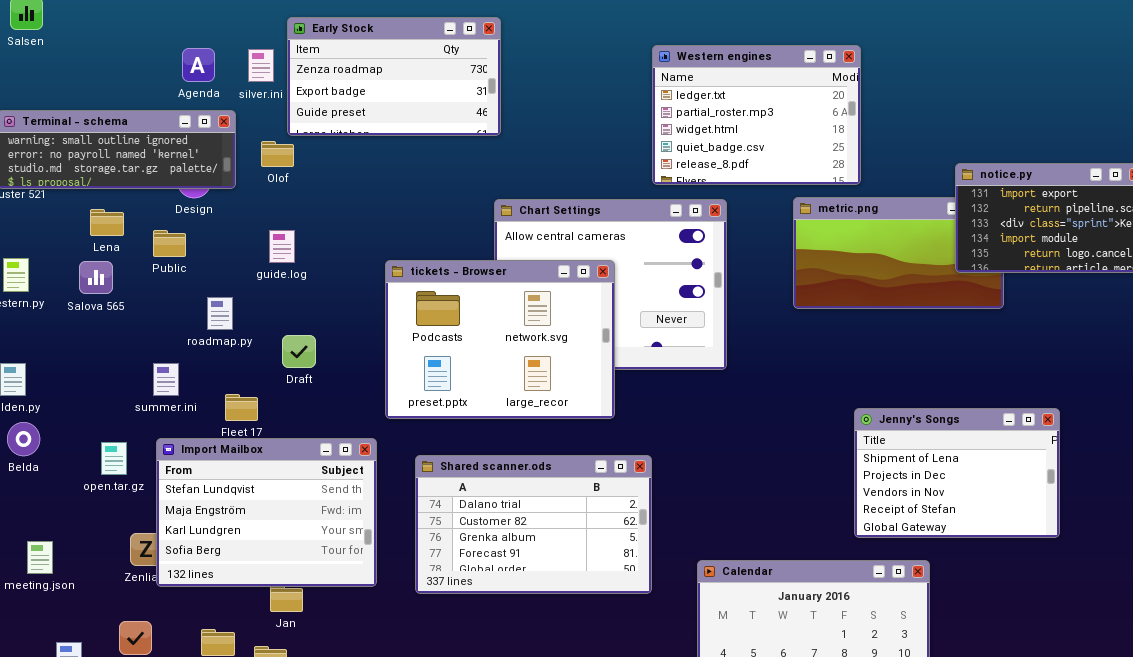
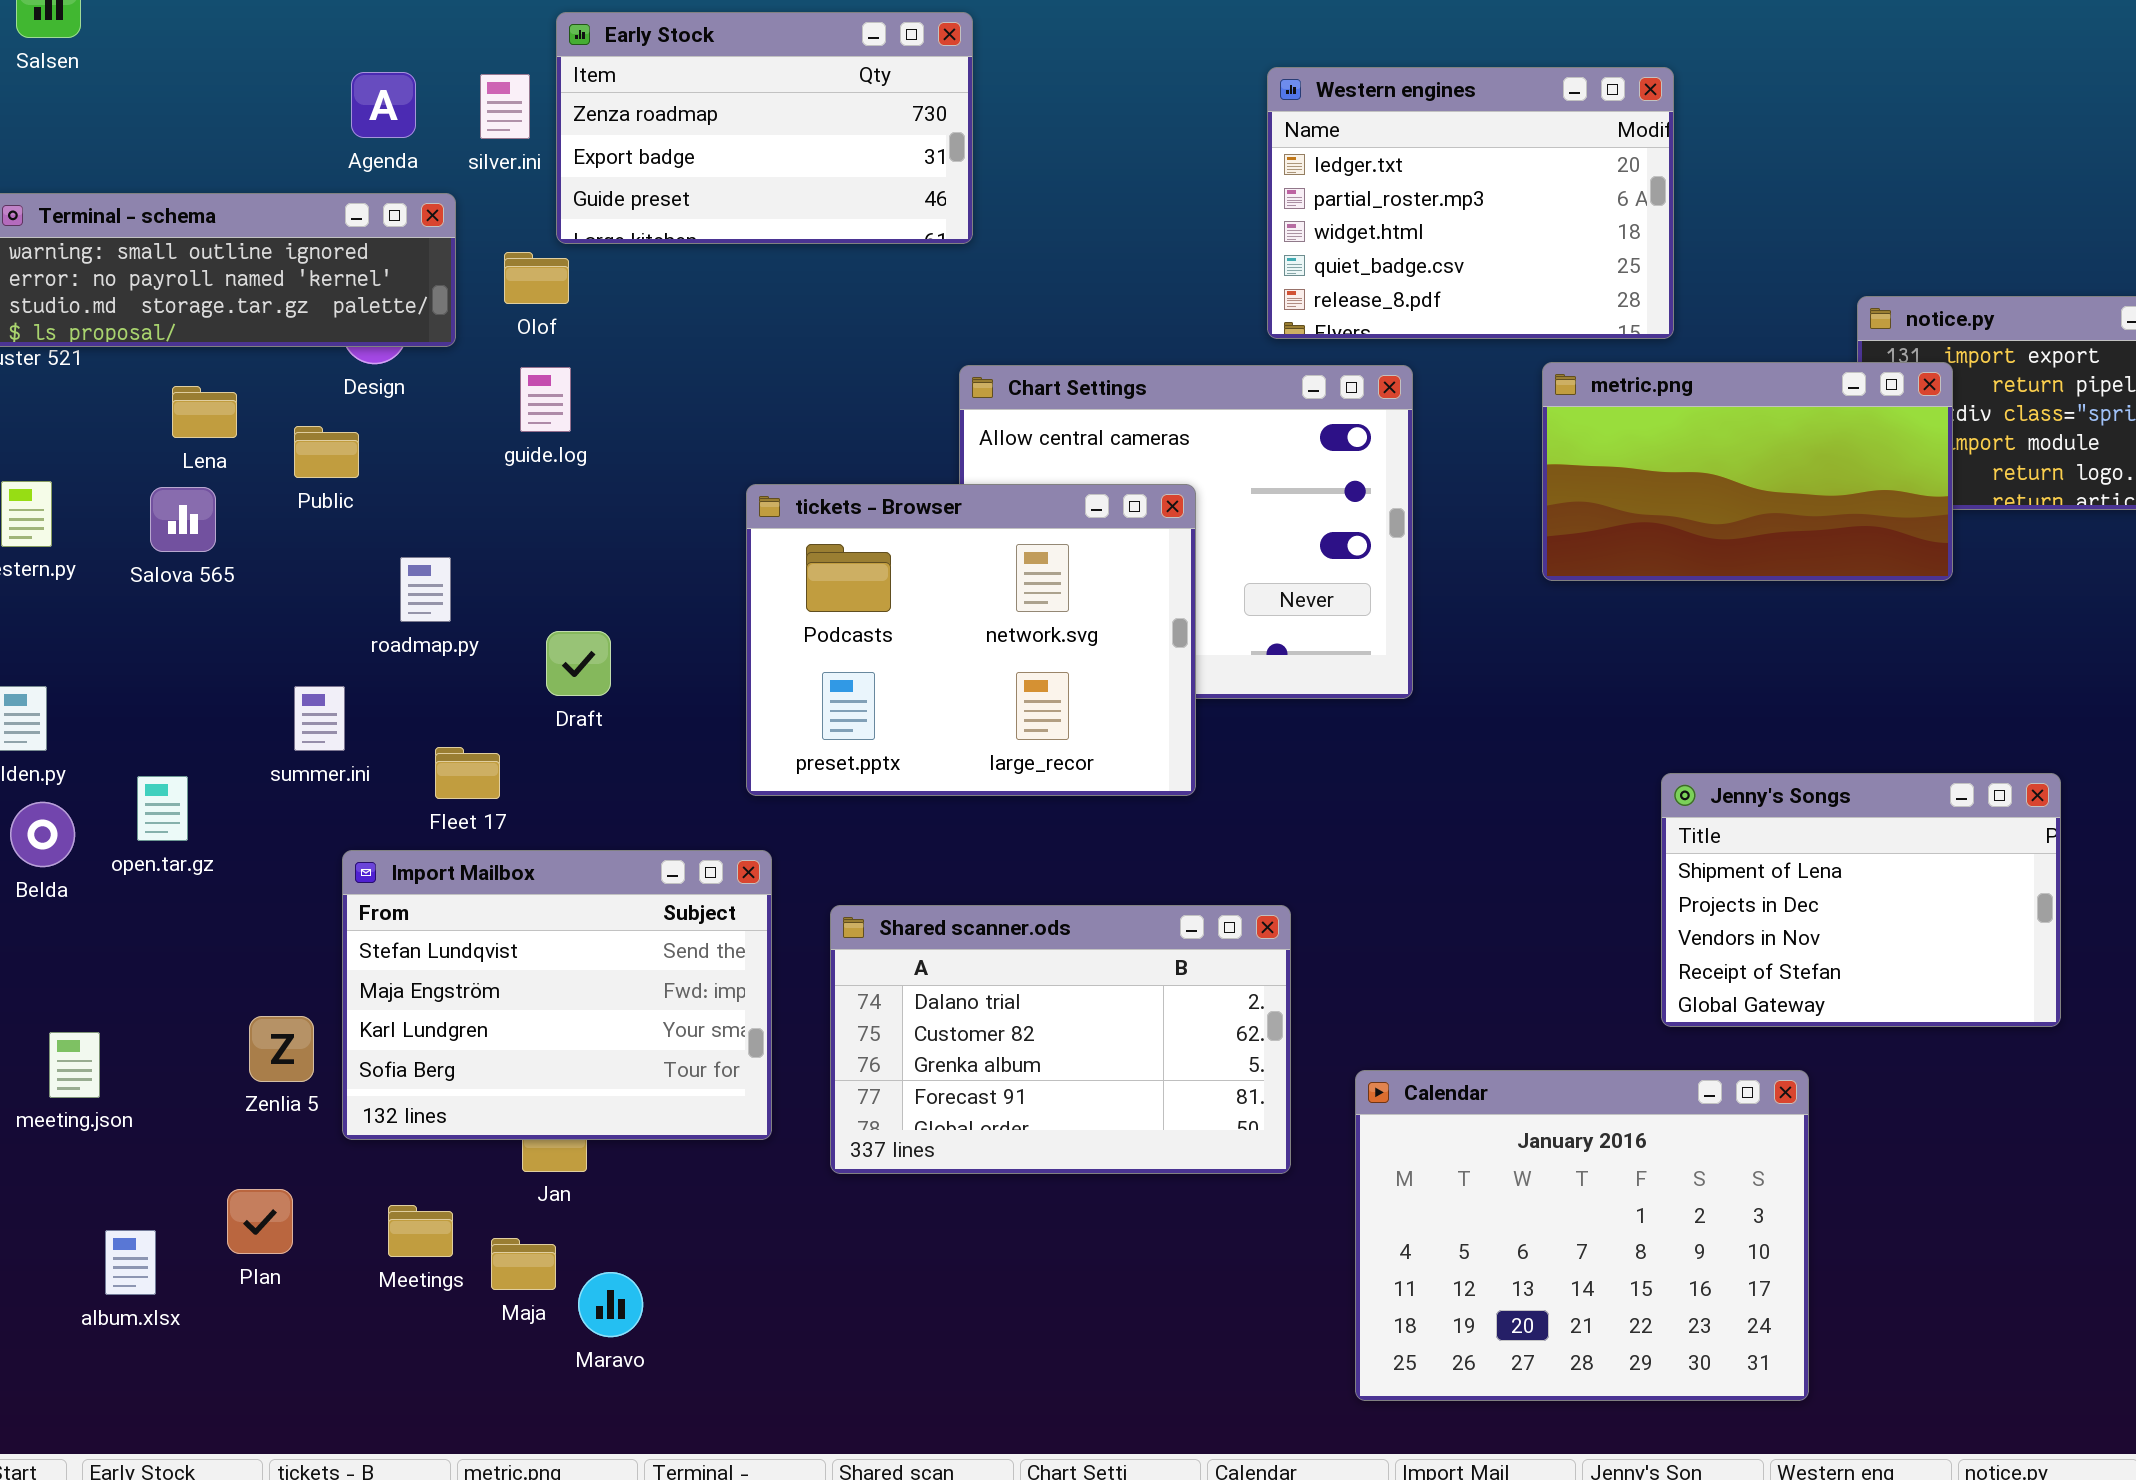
metric.png: [793,197,1004,309] -> [1542,362,1953,581], raised
guide.log: [269,230,295,263] -> [520,367,571,432], moved
Import Mailbox: [156,438,377,587] -> [342,850,772,1140], moved
open.tar.gz: [101,442,127,475] -> [137,776,188,841], moved
Shared scanner.ods: [415,455,652,594] -> [830,905,1291,1174], moved

